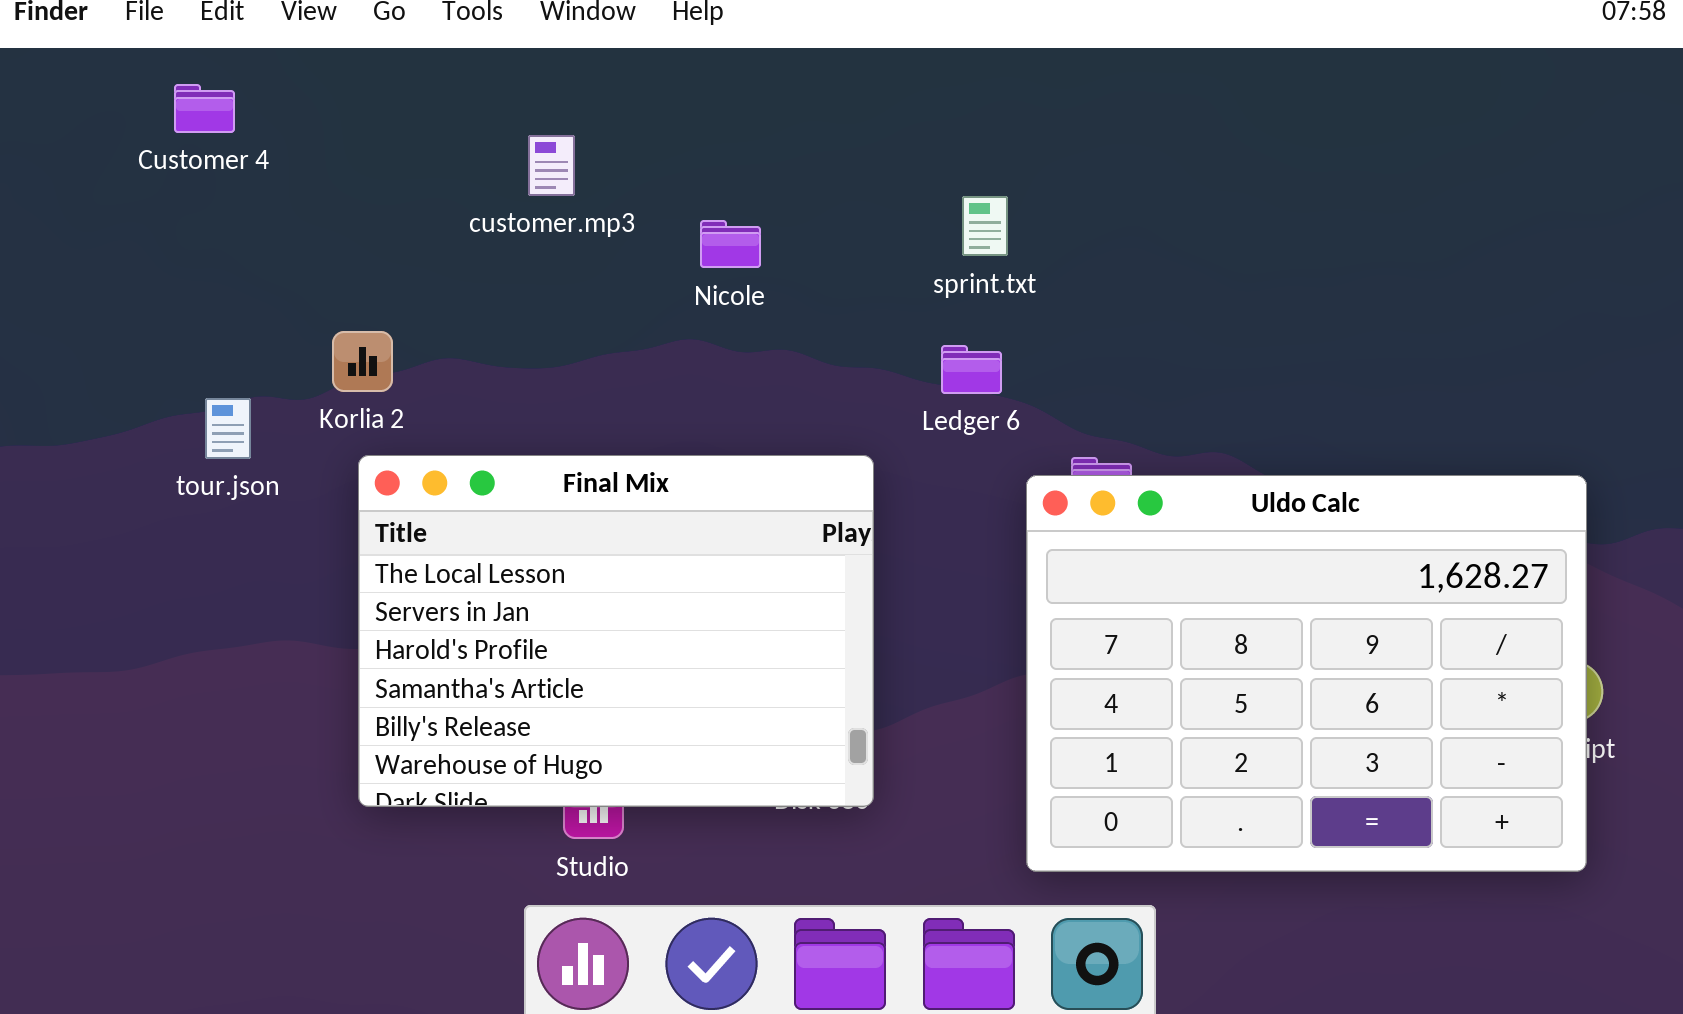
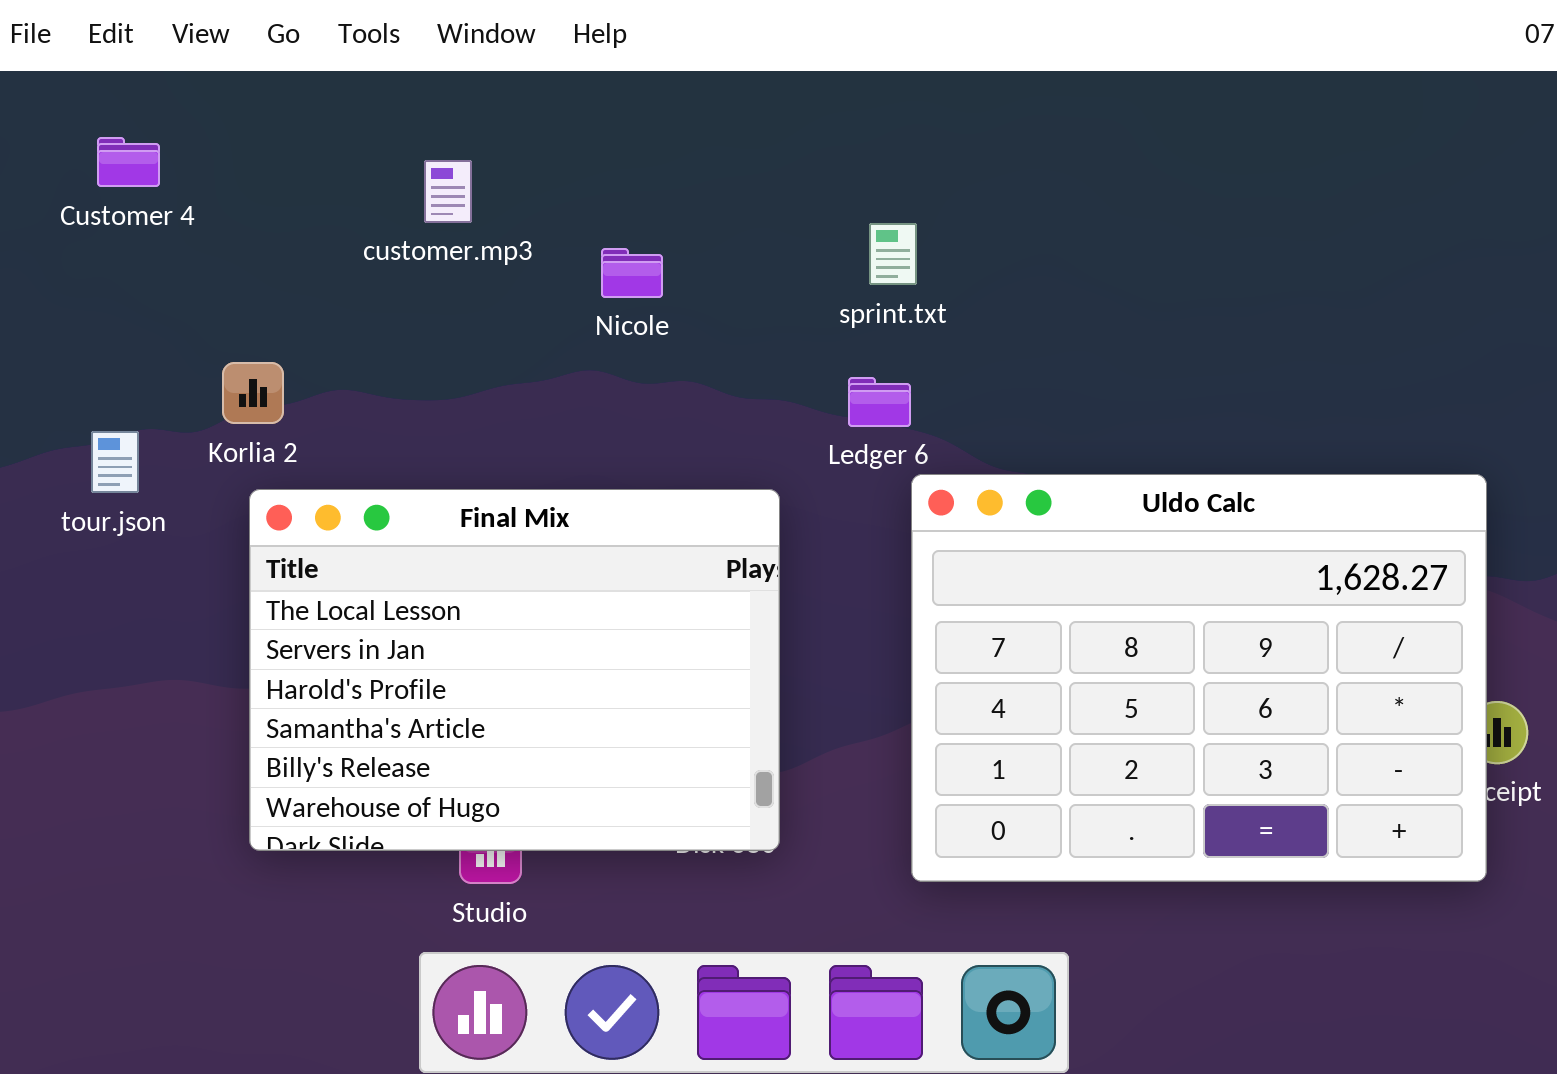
Customer 4: [174,84,235,133] -> [97,137,160,187], moved
Uldo Calc: [1026,475,1587,872] -> [911,474,1487,882], moved

